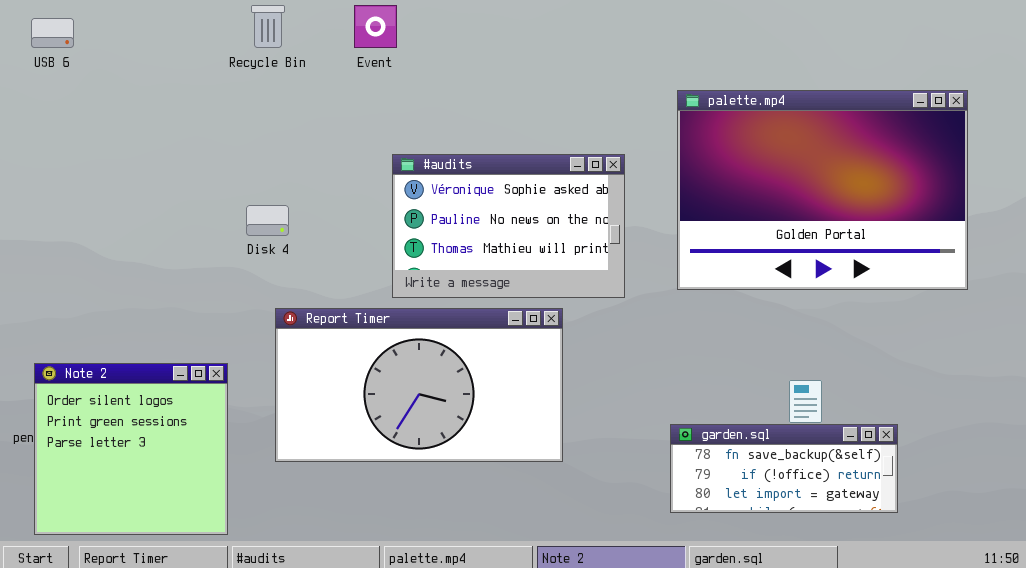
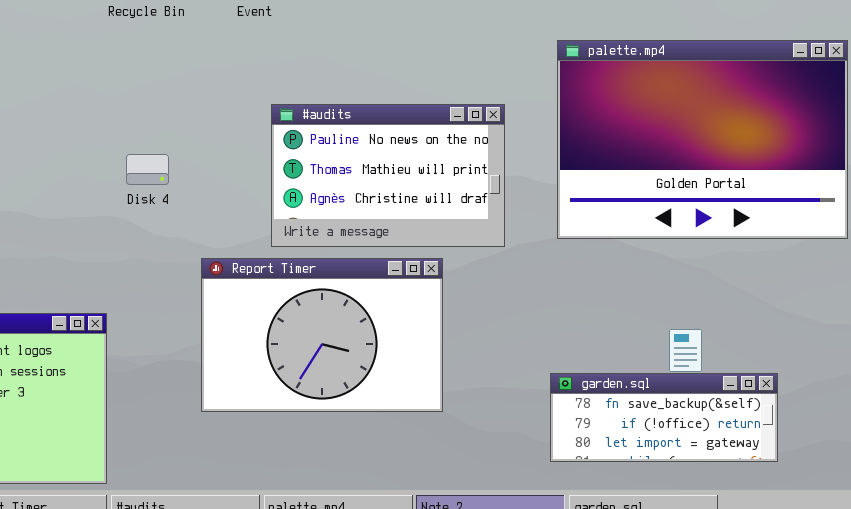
#audits: [392,154,625,298] -> [271,104,505,247], scrolled down 1 row
Report Timer: [275,308,563,462] -> [201,258,443,412], resized

